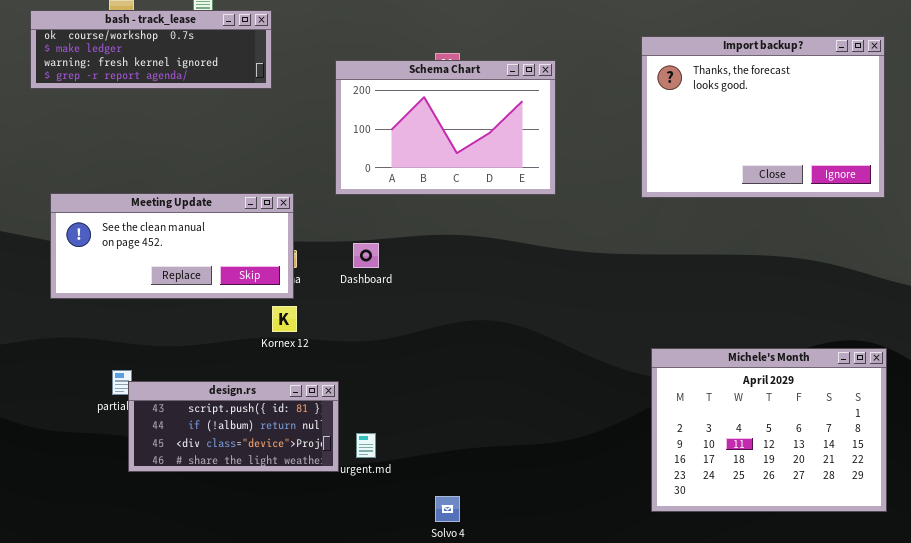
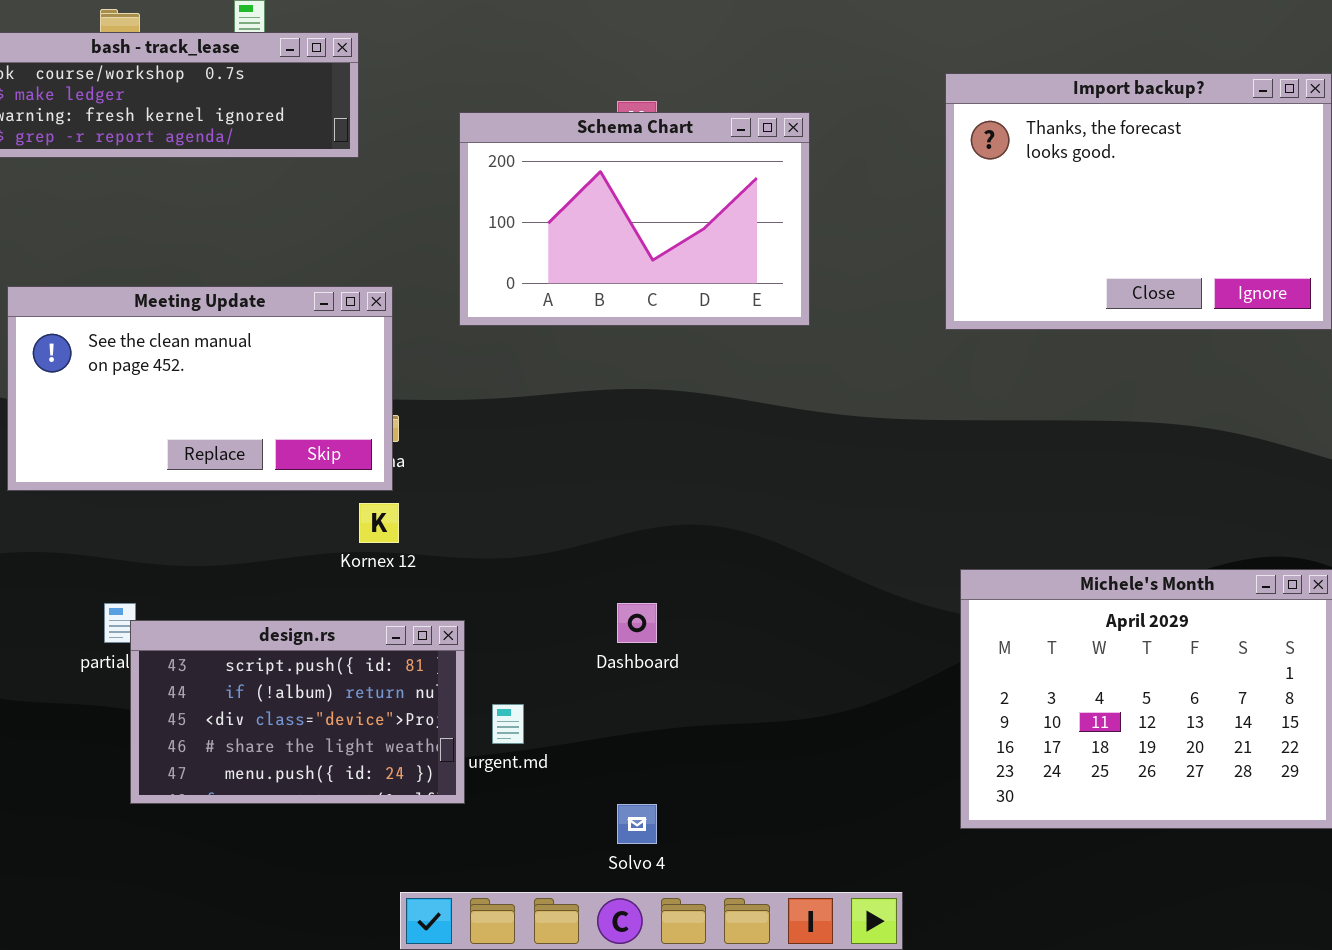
Meeting Update: [50,193,294,299] -> [7,286,393,491], resized
Dashboard: [353,243,379,268] -> [617,603,657,643], moved
design.rs: [128,381,339,472] -> [130,620,465,804], resized

